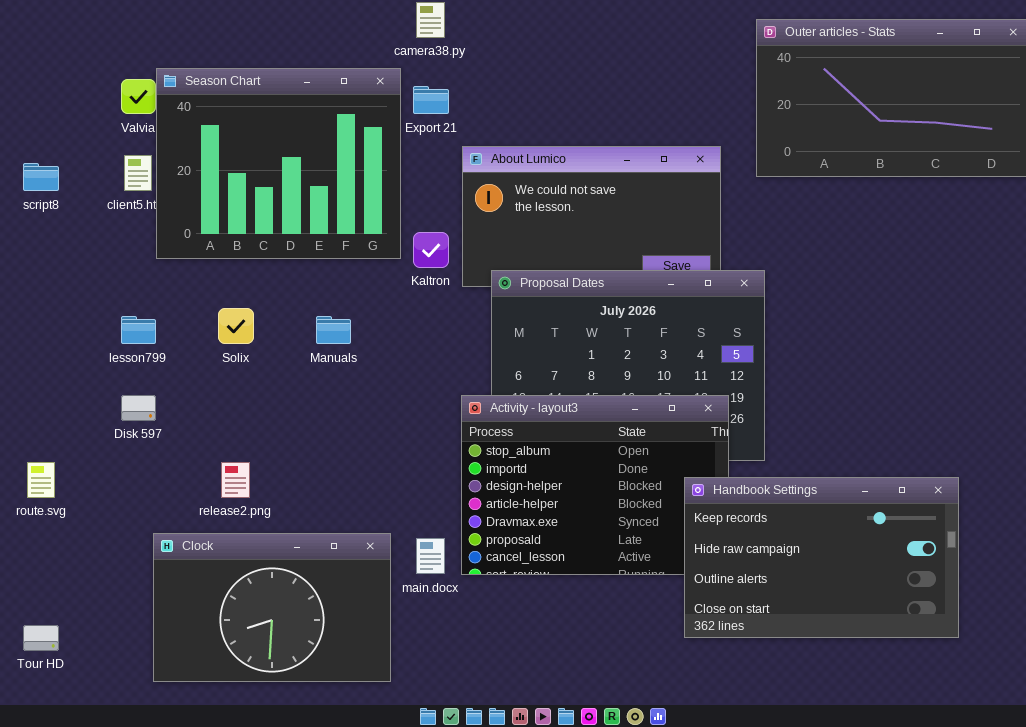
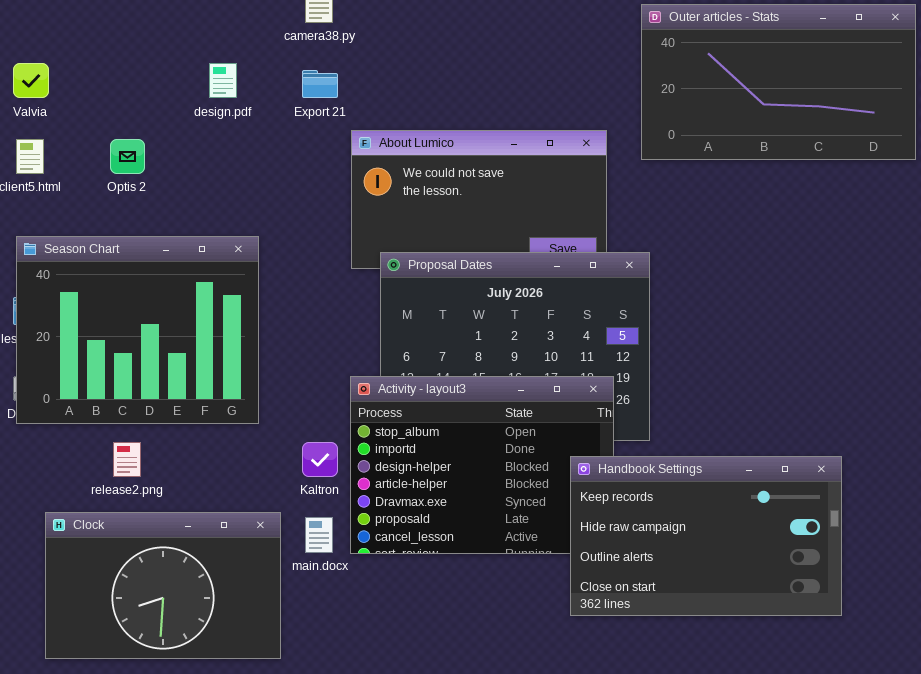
Season Chart: [156,68,401,259] -> [16,236,259,424], moved
Kaltron: [413,232,449,268] -> [302,442,338,477], moved

